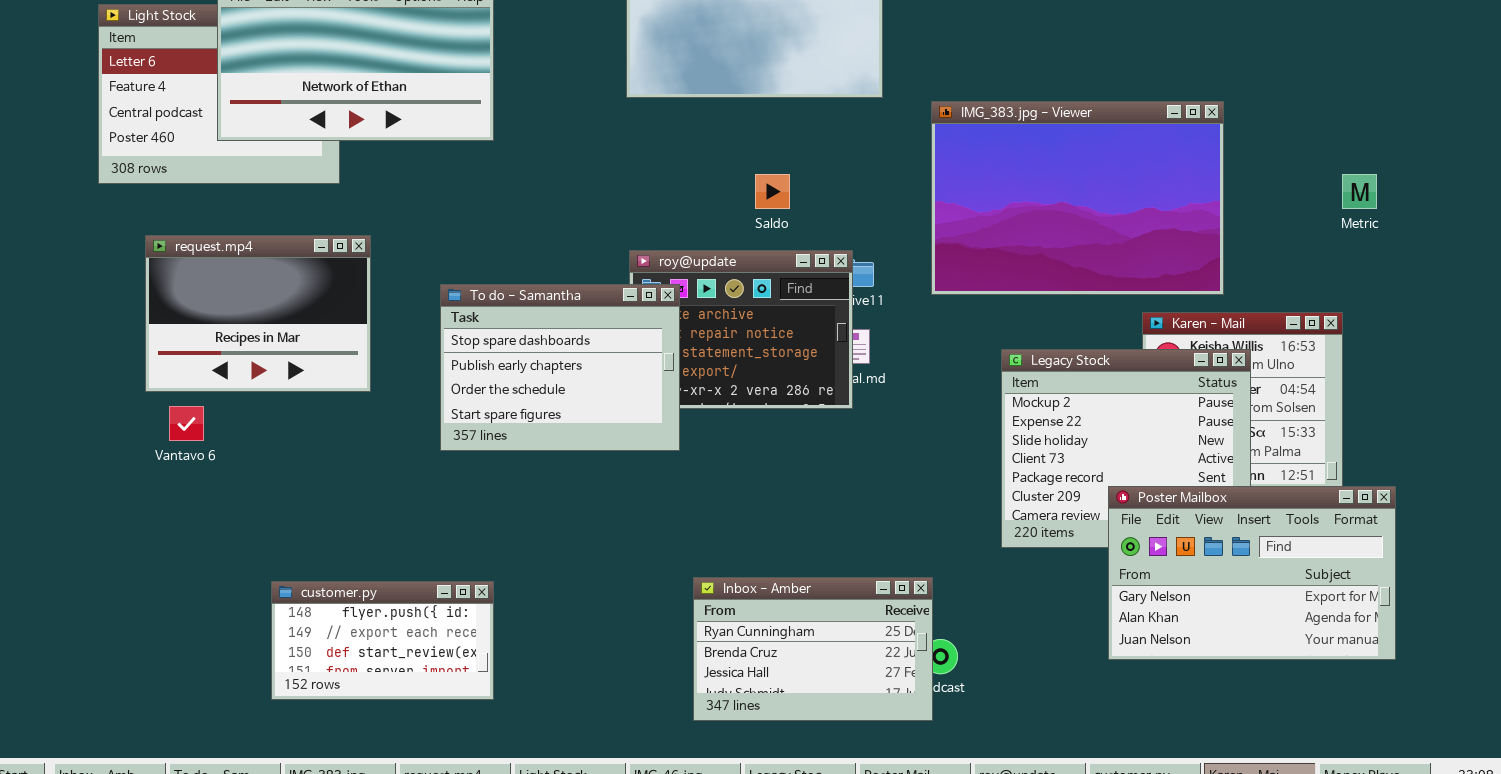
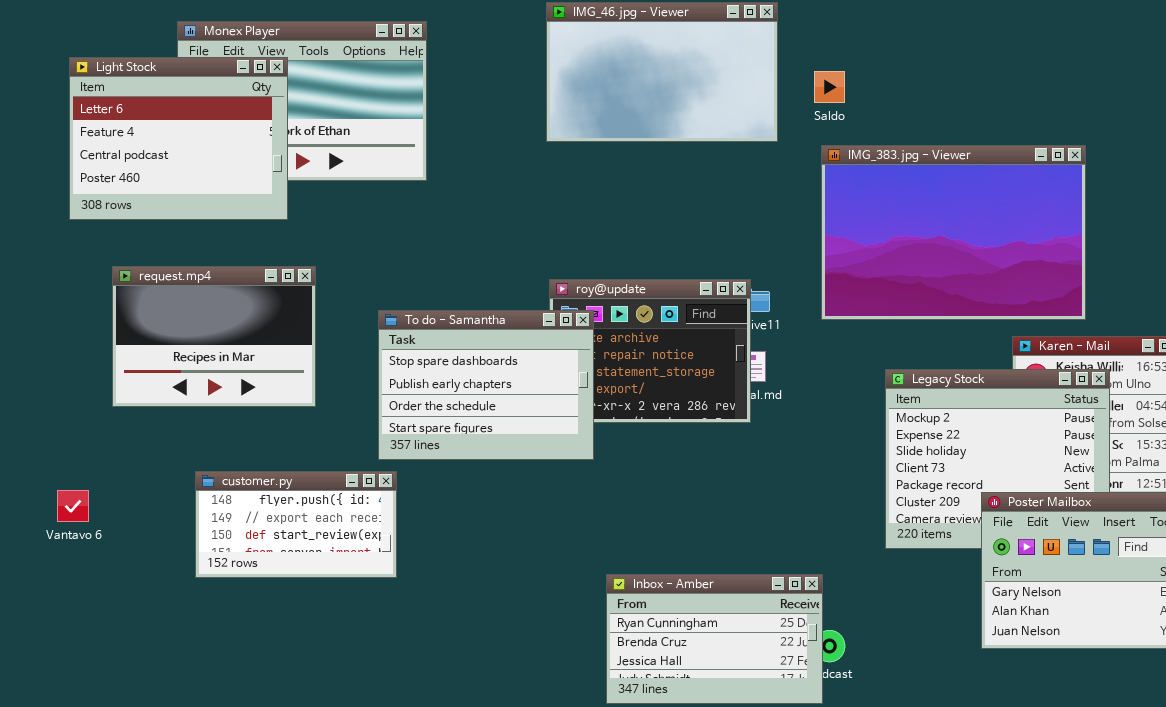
Light Stock: [98,4,340,184] -> [69,57,288,220], raised
Saldo: [755,174,790,209] -> [814,71,845,103], moved
Vantavo 6: [169,406,204,441] -> [57,490,89,522], moved
customer.py: [271,581,494,700] -> [195,471,397,578], moved

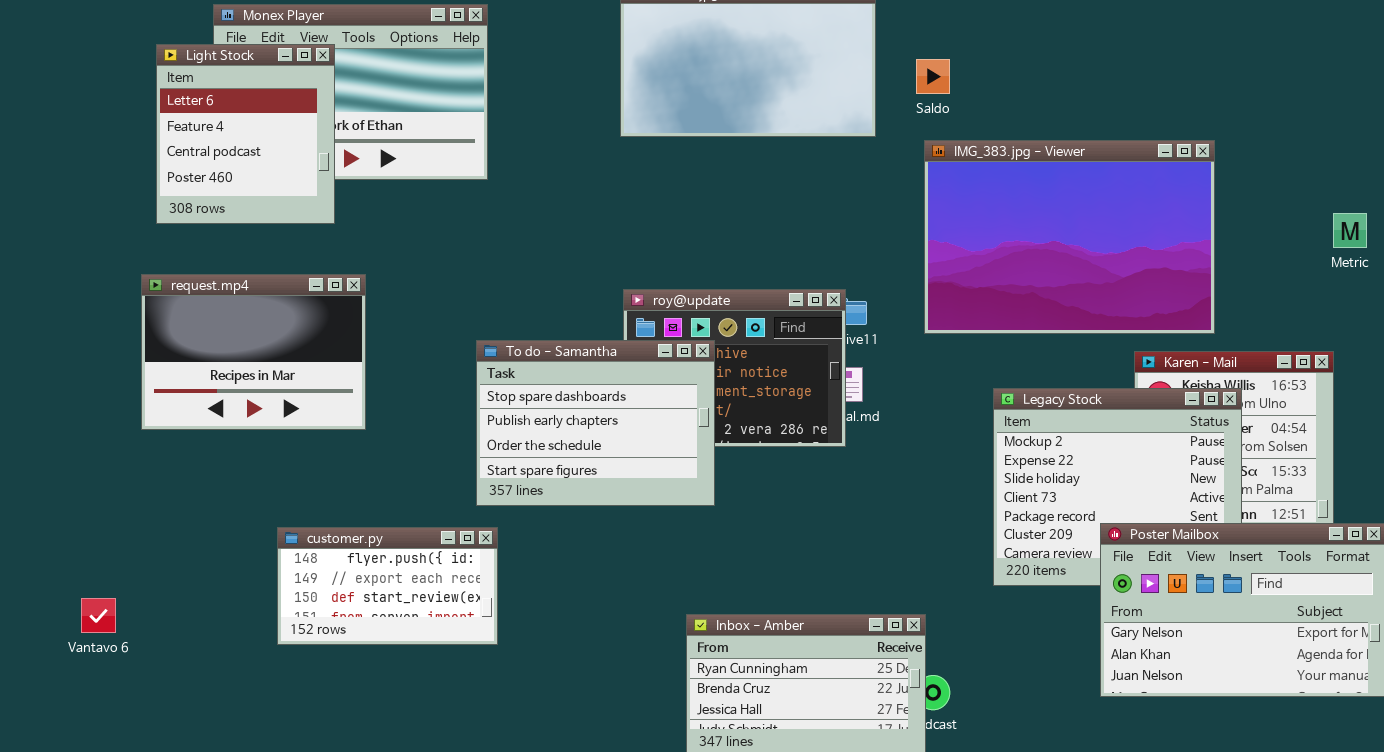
Light Stock: [69,57,288,220] -> [156,44,335,224], resized
To do - Samantha: [378,310,594,460] -> [476,340,715,506], moved
customer.py: [195,471,397,578] -> [277,527,498,645], moved
Vantavo 6: [57,490,89,522] -> [81,598,116,633], moved

